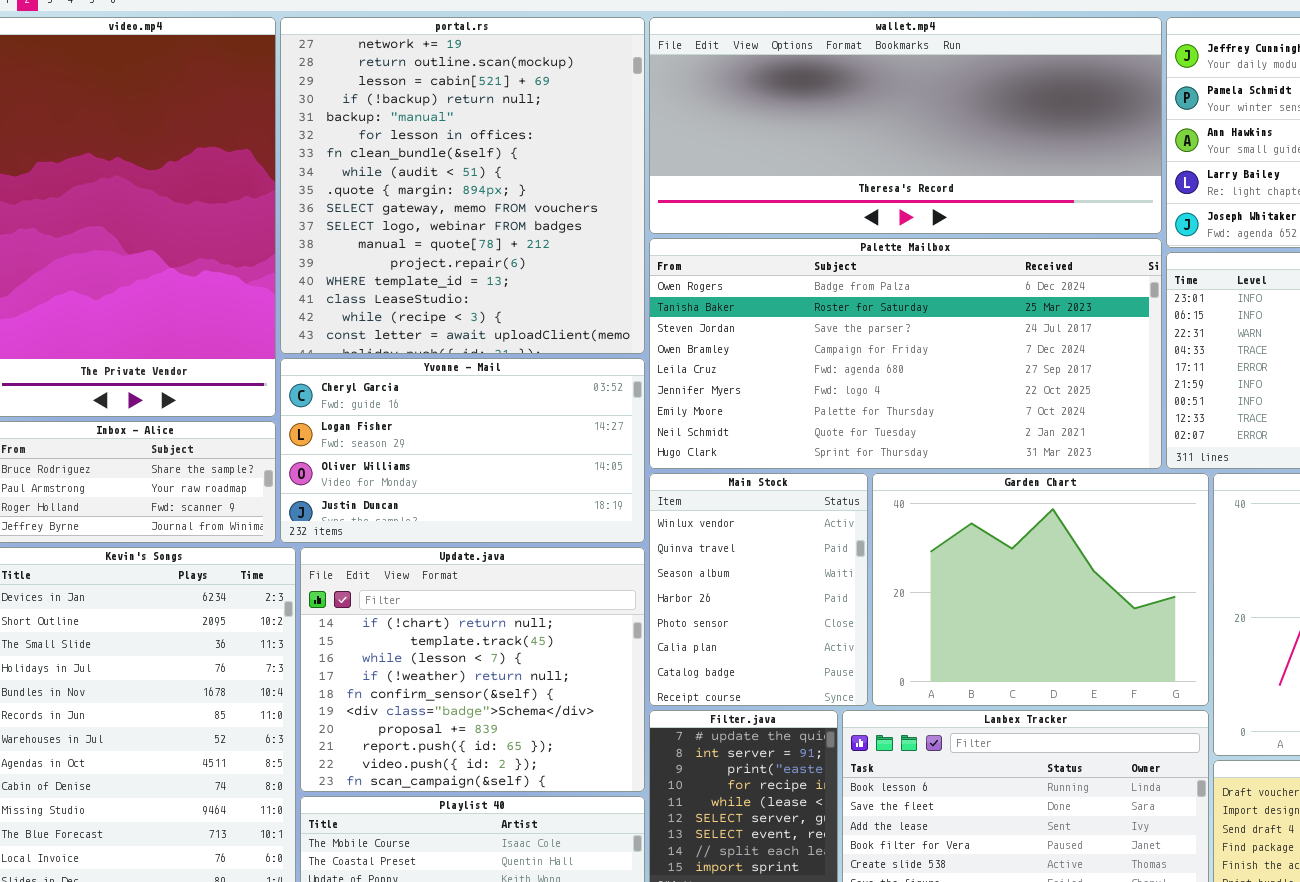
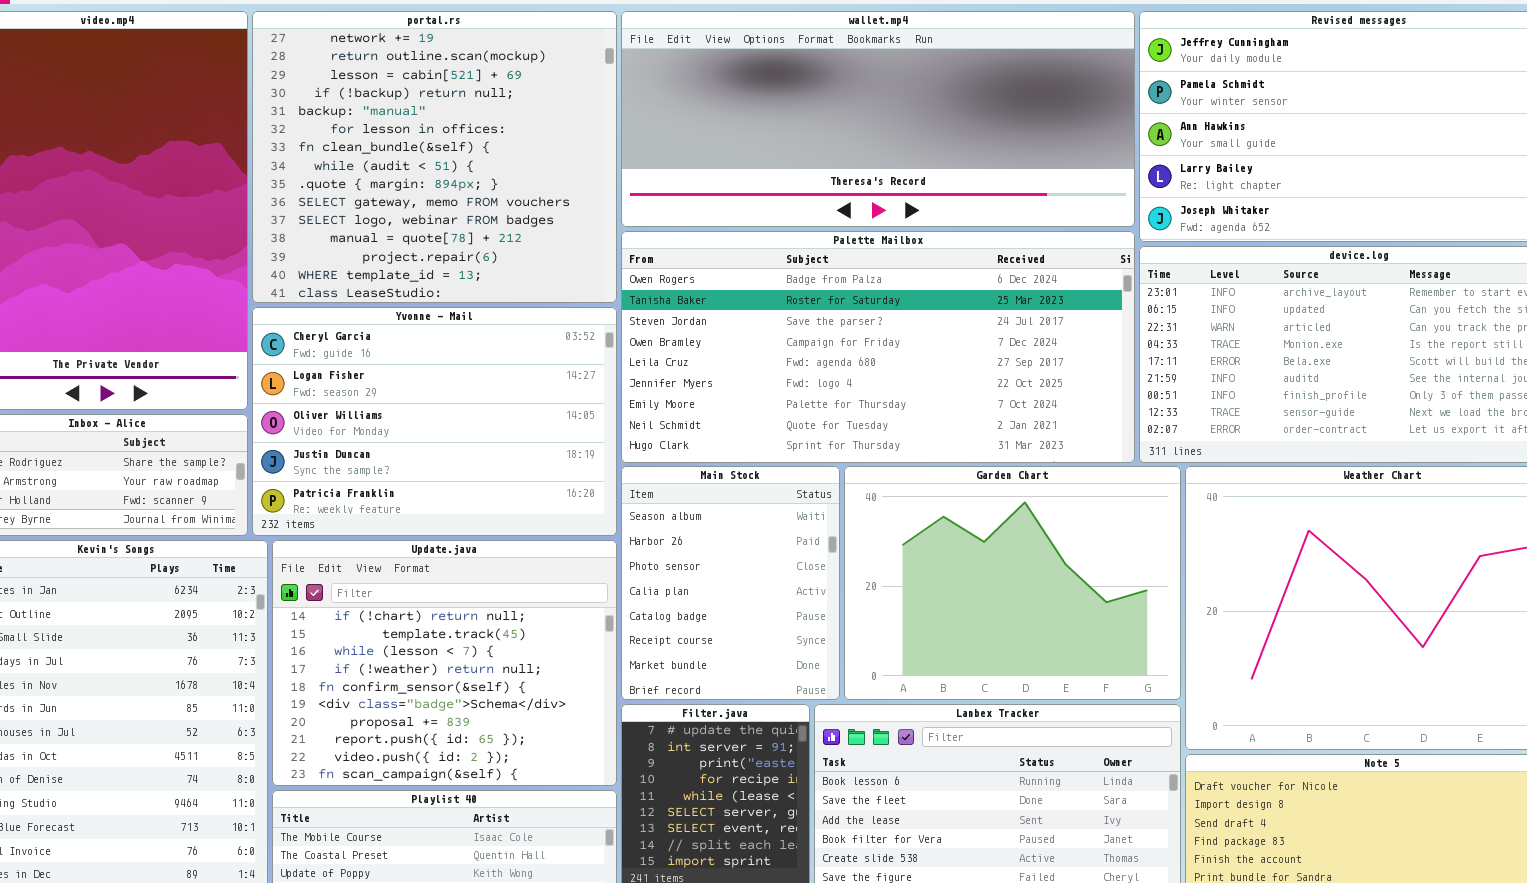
portal.rs: [280,17,645,354] -> [252,11,617,303], resized
Yvonne - Mail: [280,358,645,543] -> [252,307,617,536], resized
Main Stock: [649,473,868,706] -> [621,466,840,700], scrolled down 2 rows

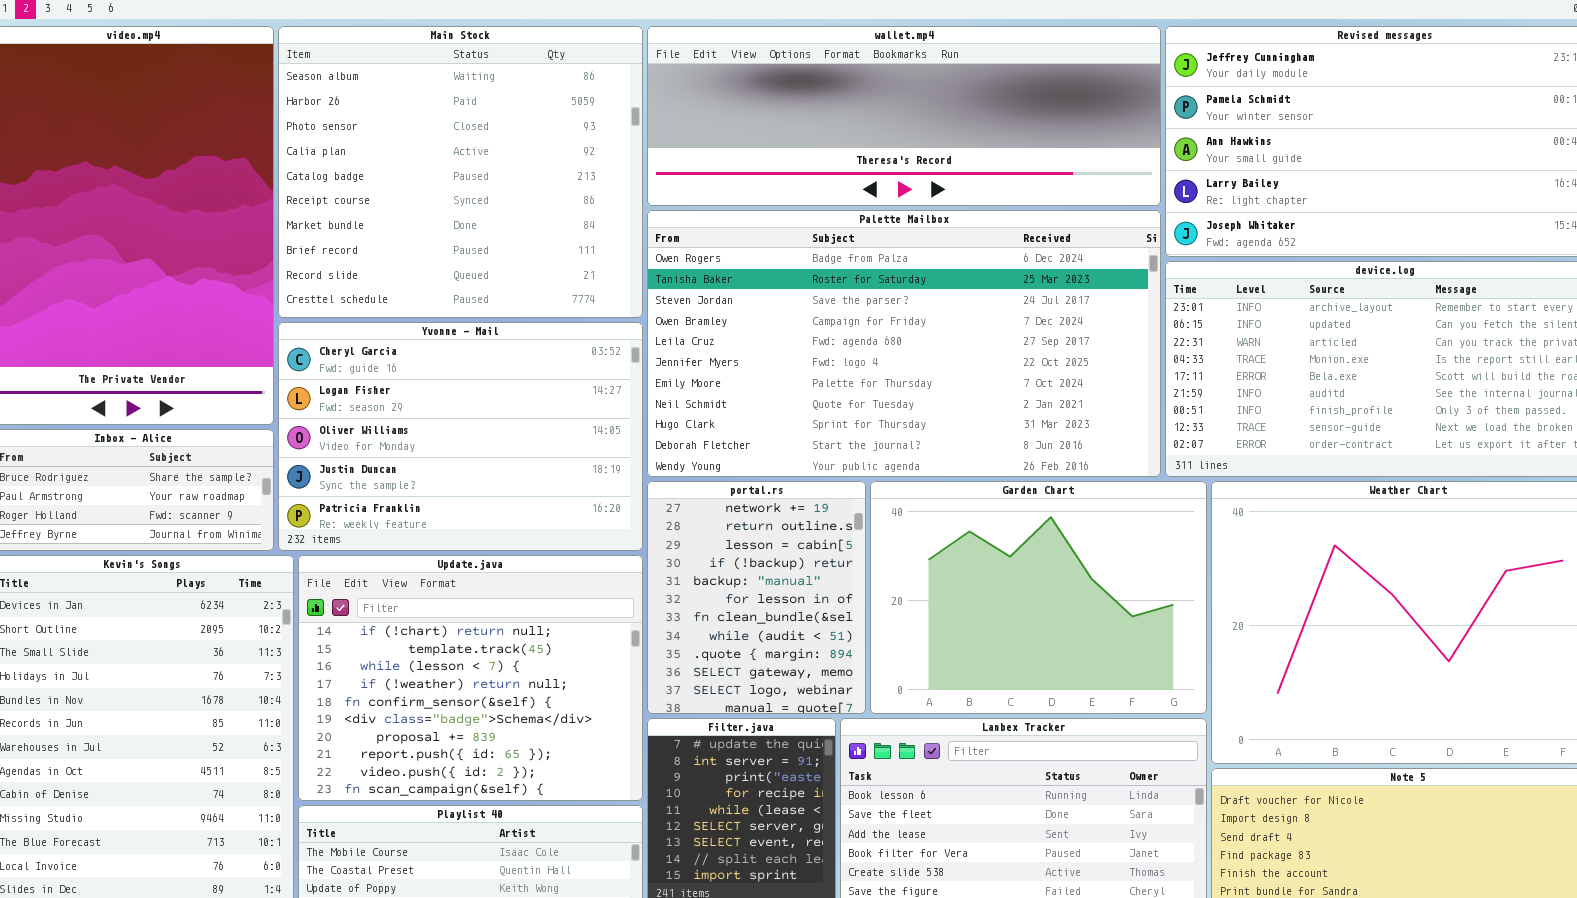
portal.rs: [252,11,617,303] -> [647,481,866,714], moved, resized
wallet.mp4: [621,11,1135,227] -> [647,26,1161,206], resized
Palette Mailbox: [621,231,1135,463] -> [647,210,1161,477], resized
Main Stock: [621,466,840,700] -> [278,26,643,318], moved, resized

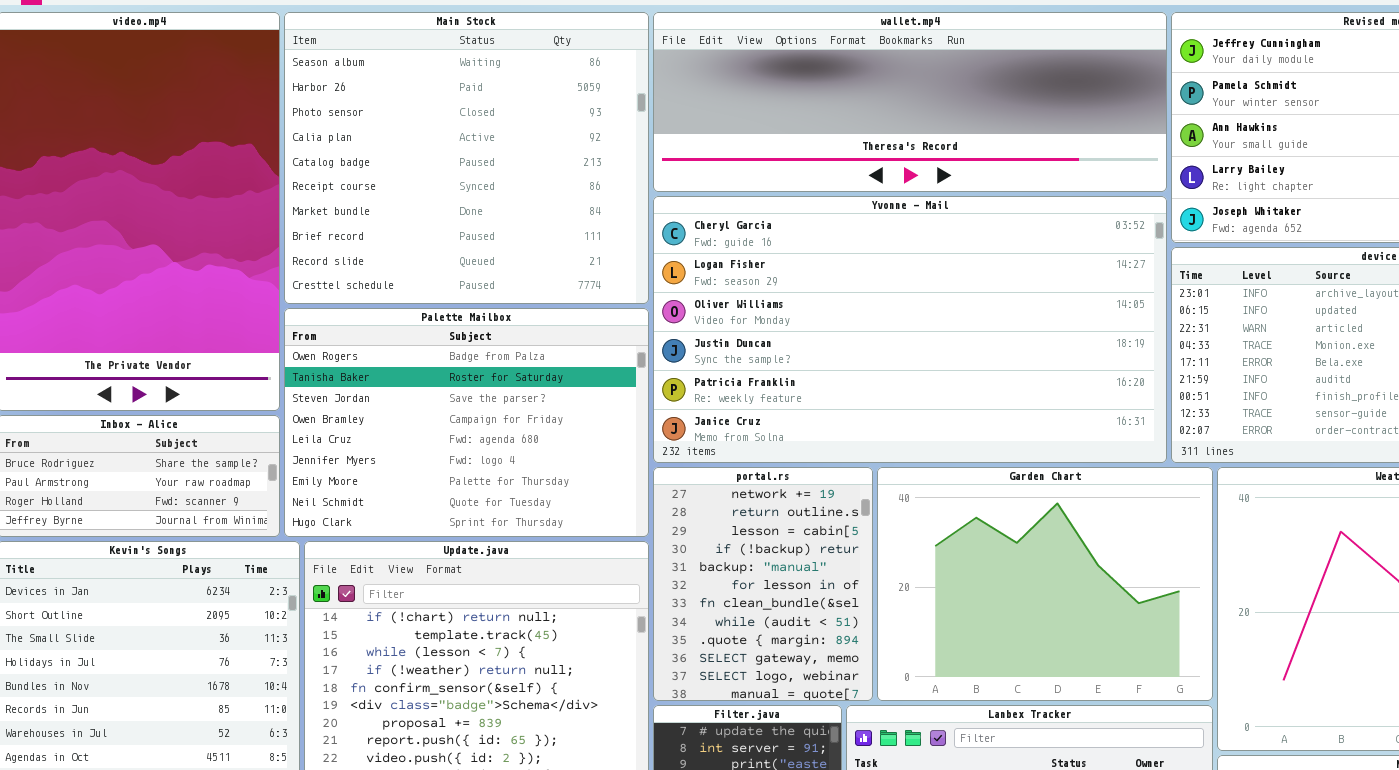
Palette Mailbox: [647,210,1161,477] -> [284,308,649,537], moved, resized
Yvonne - Mail: [278,322,643,551] -> [653,196,1167,463], moved, resized

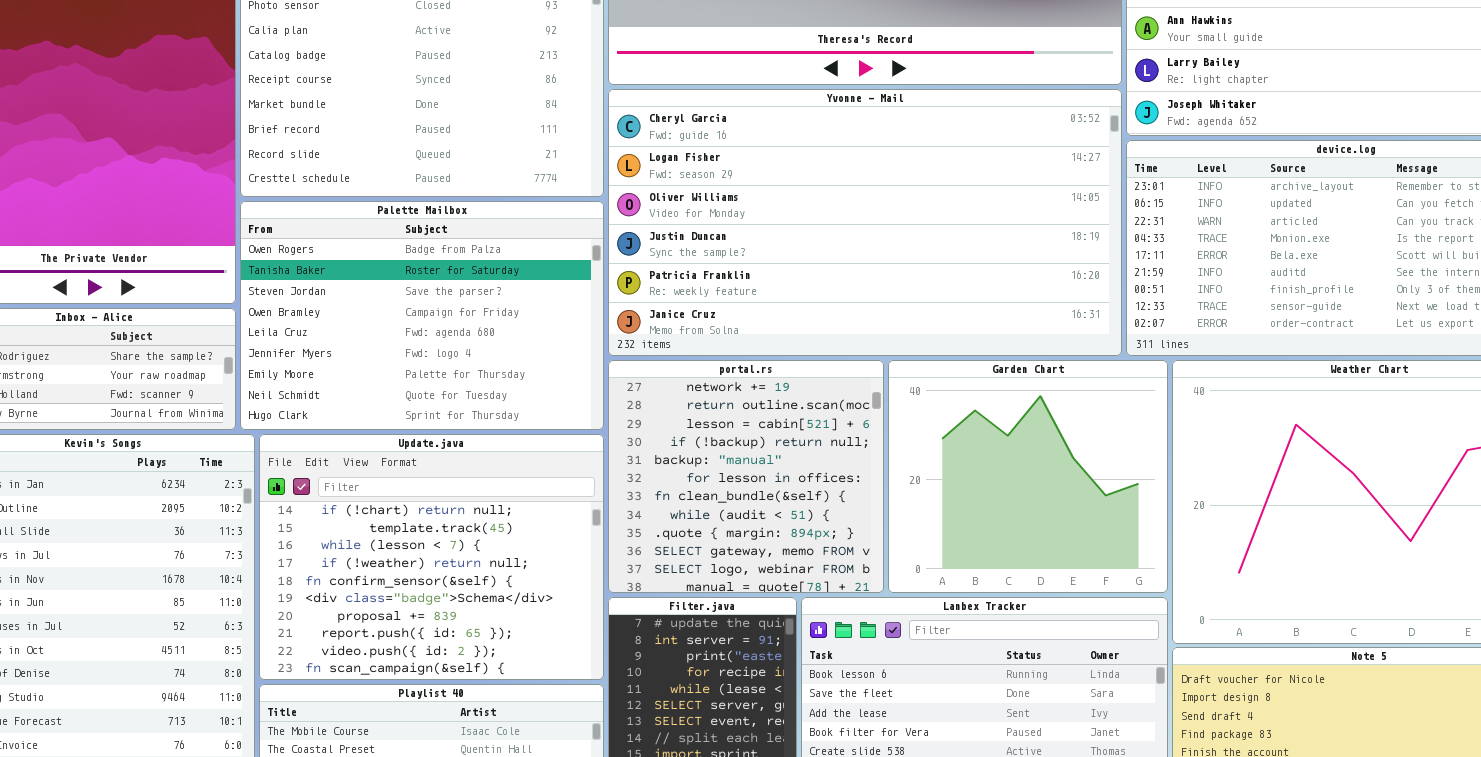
portal.rs: [653,467,873,701] -> [608,360,884,593], resized
Garden Chart: [877,467,1213,701] -> [888,360,1168,593], resized

